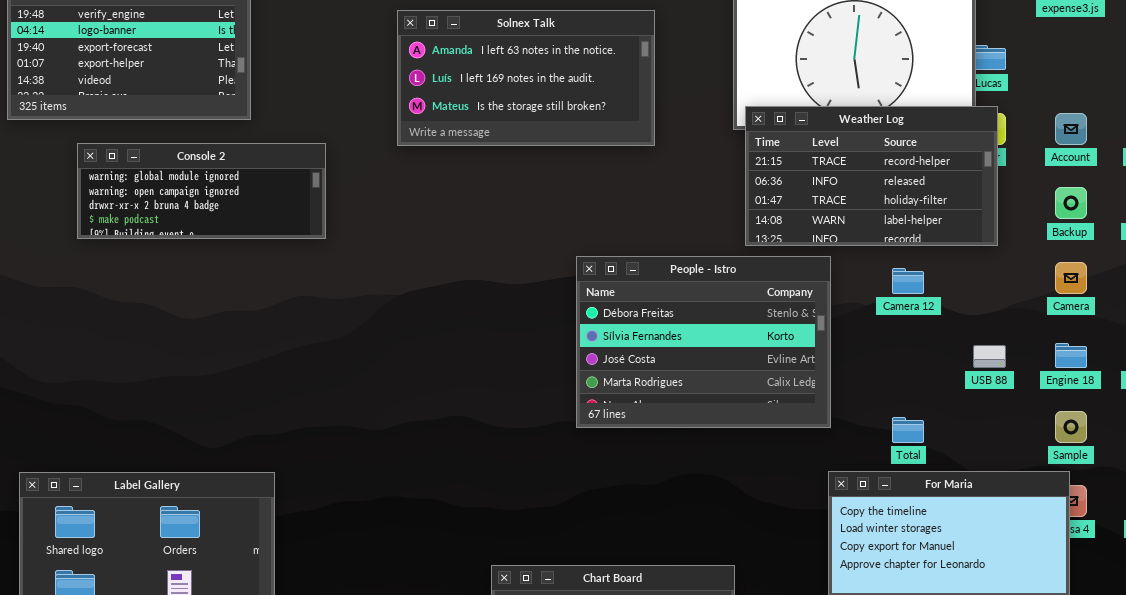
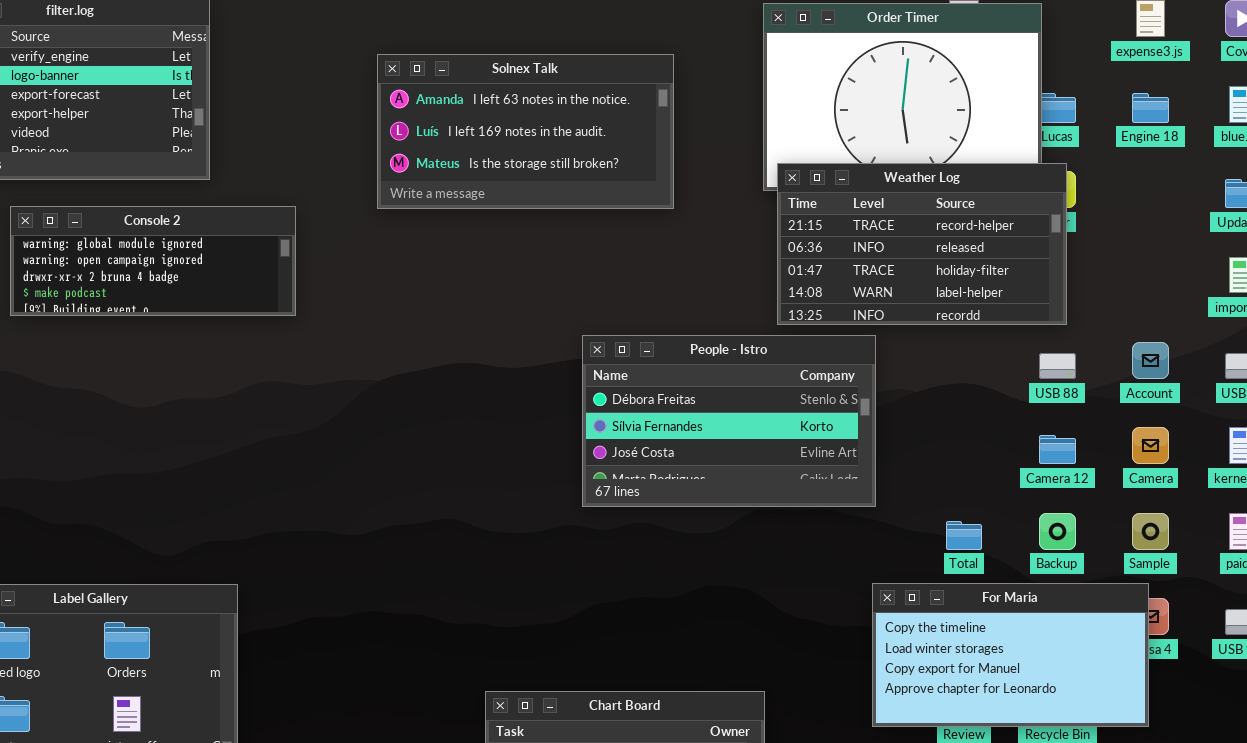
Account: [1055,113,1087,145] -> [1132,342,1169,379], moved
Backup: [1055,187,1087,219] -> [1039,513,1076,550], moved
People - Istro: [576,256,831,428] -> [582,335,876,507], resized
Camera: [1055,262,1087,294] -> [1132,427,1169,464], moved
Camera 12: [892,268,924,294] -> [1039,435,1076,464], moved
Engine 18: [1055,343,1087,368] -> [1132,93,1169,123], moved
USB 88: [973,345,1006,368] -> [1039,353,1076,379], moved

